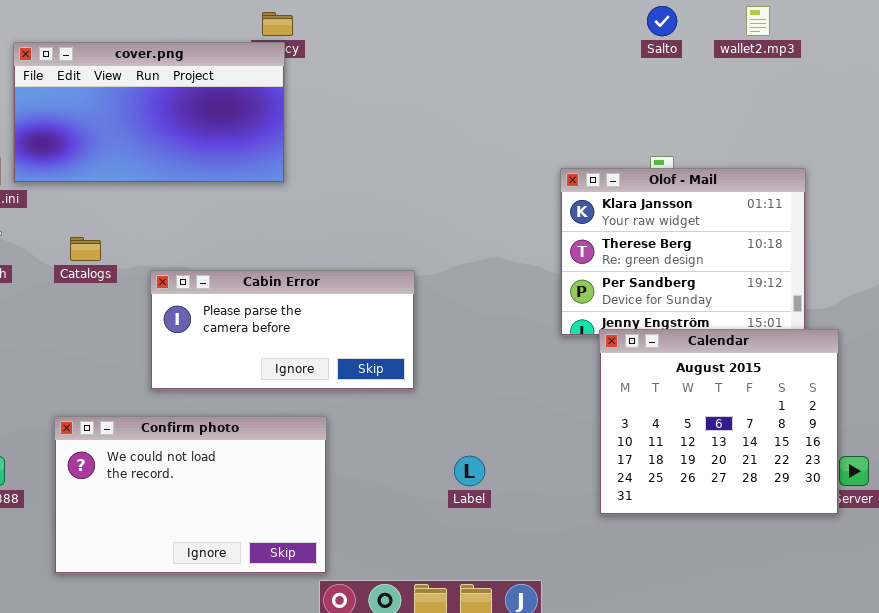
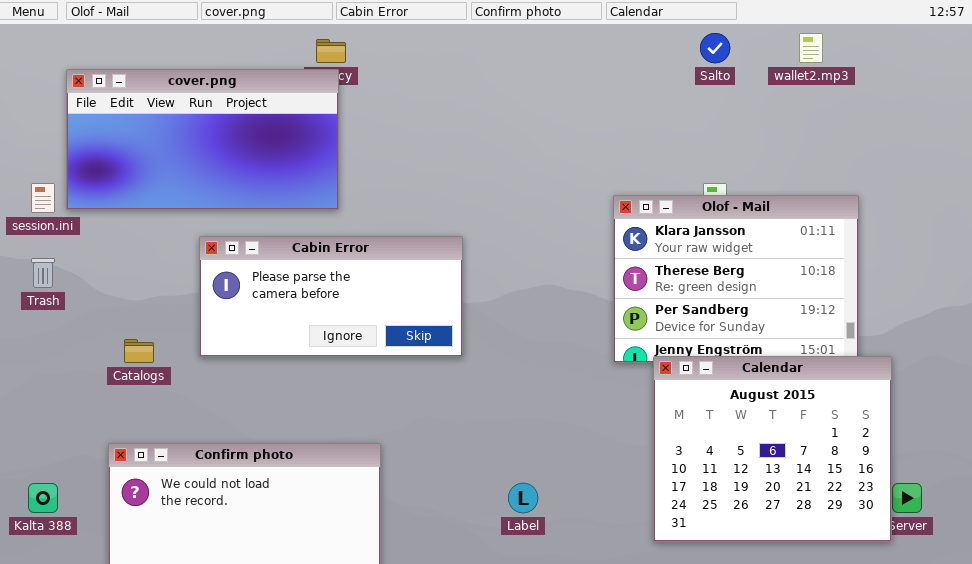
Catalogs: [70,237,101,261] -> [124,339,154,363], moved
Cabin Error: [150,270,415,390] -> [199,236,463,357], moved

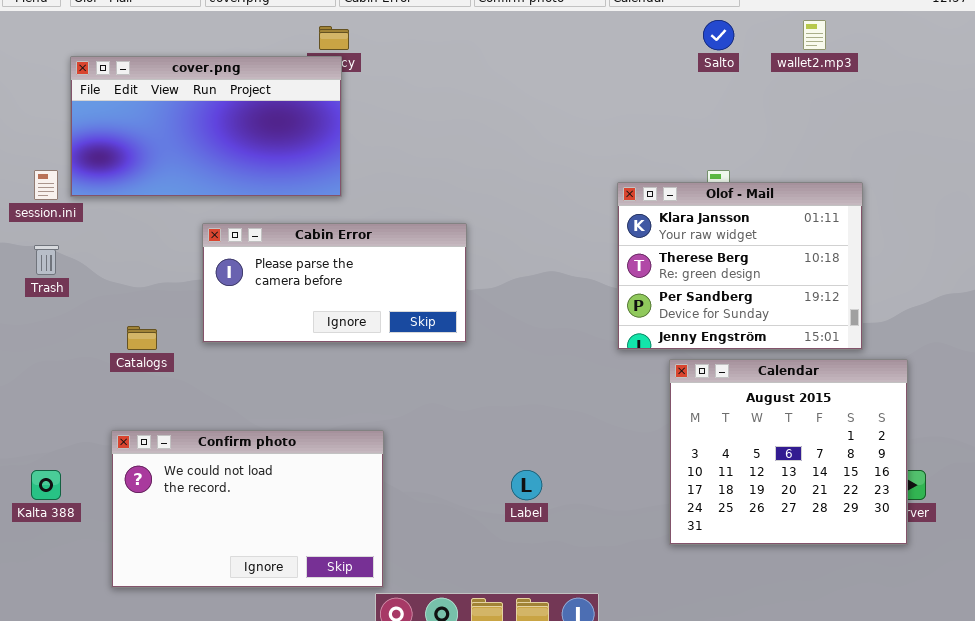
Calendar: [653,356,892,542] -> [669,359,908,545], moved

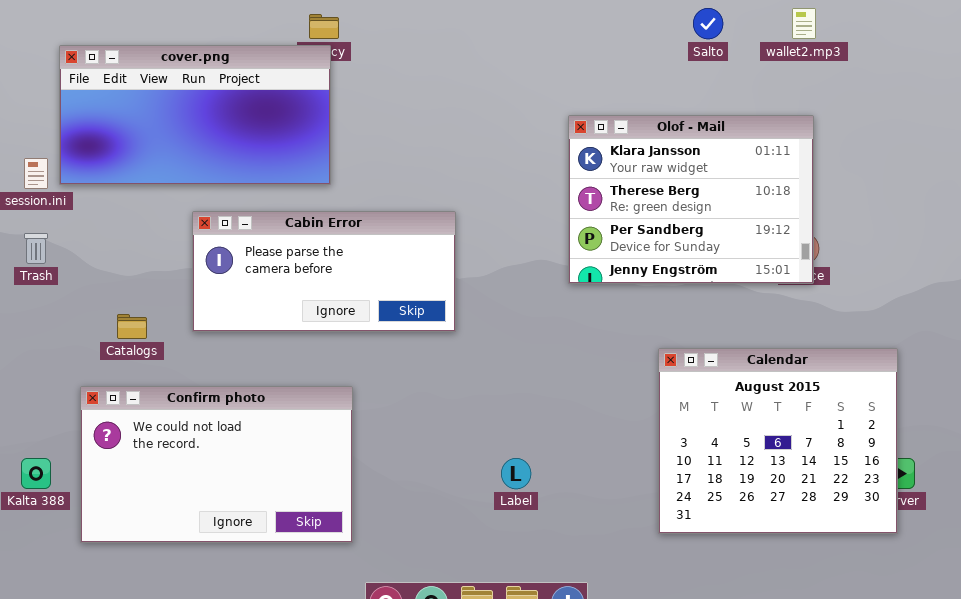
Olof - Mail: [617,182,863,350] -> [568,115,814,284], moved
Confirm photo: [111,430,384,588] -> [80,386,353,543], moved

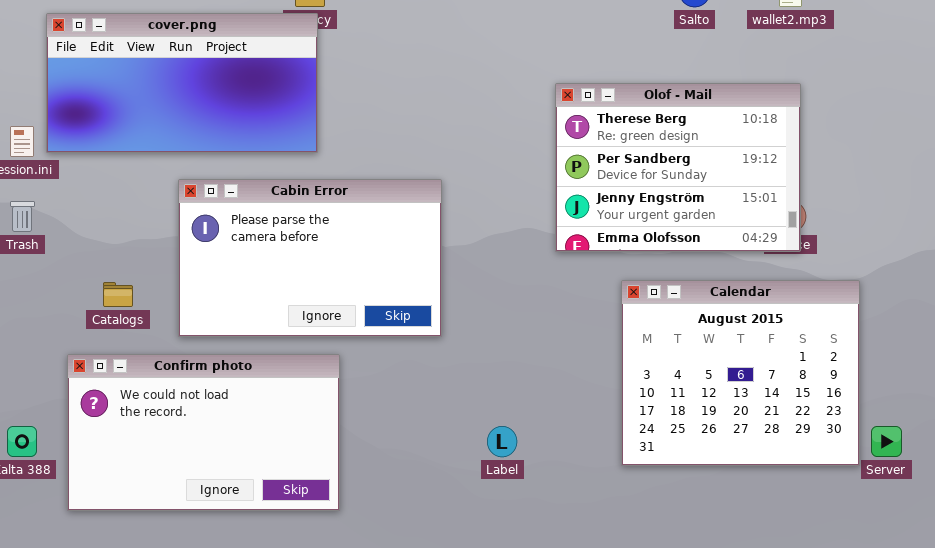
Olof - Mail: [568,115,814,284] -> [555,83,801,252], scrolled down 1 row
Cabin Error: [192,211,456,332] -> [178,179,442,337], resized
Calendar: [658,348,898,534] -> [621,280,860,466], moved

